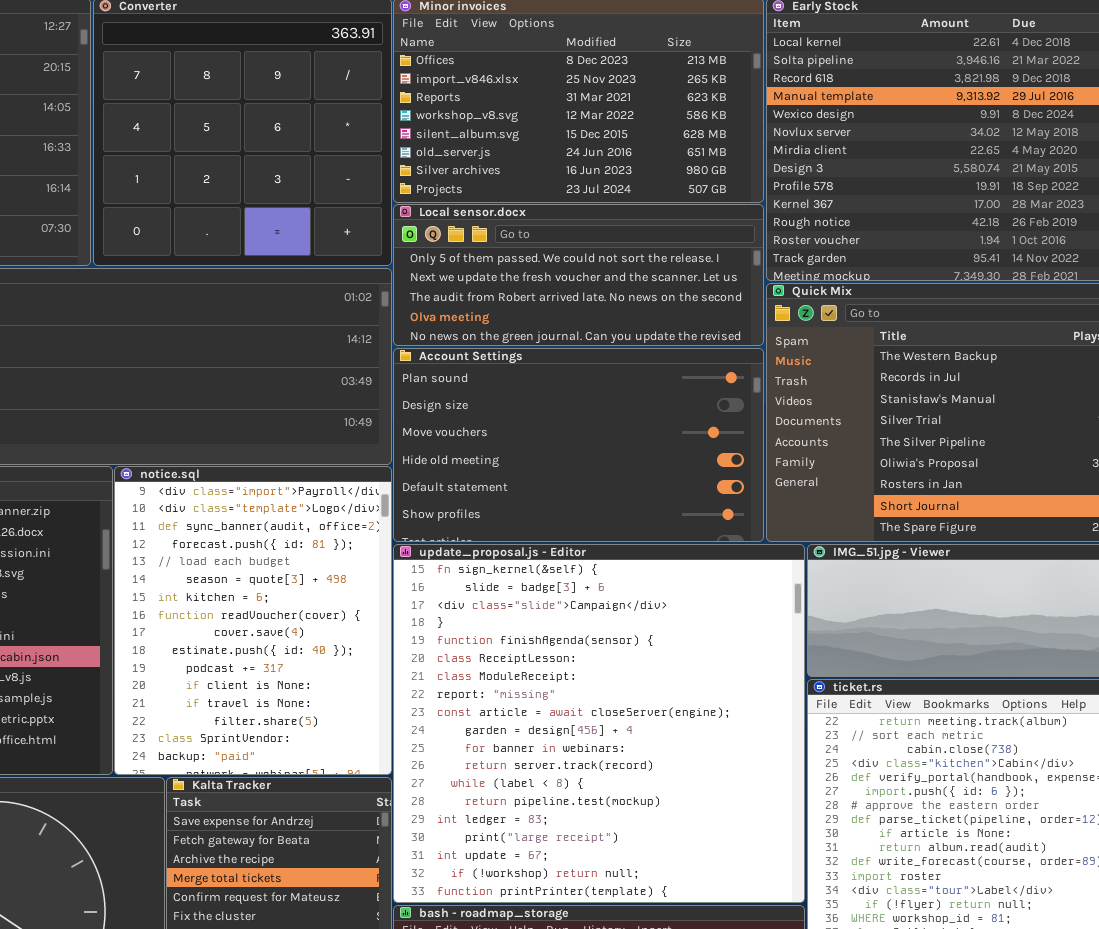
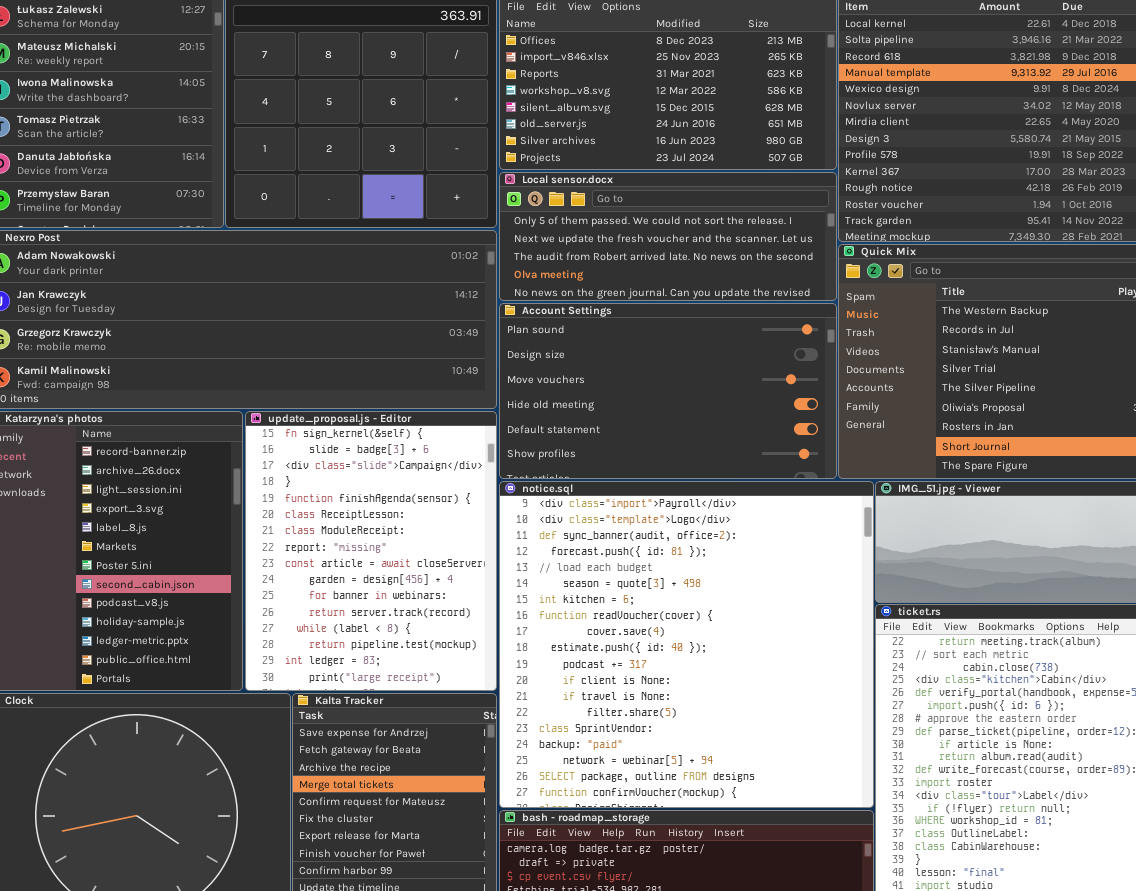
notice.sql: [114,466,392,775] -> [499,481,874,808], moved, resized
update_proposal.js - Editor: [393,544,805,903] -> [245,411,497,691], moved, resized

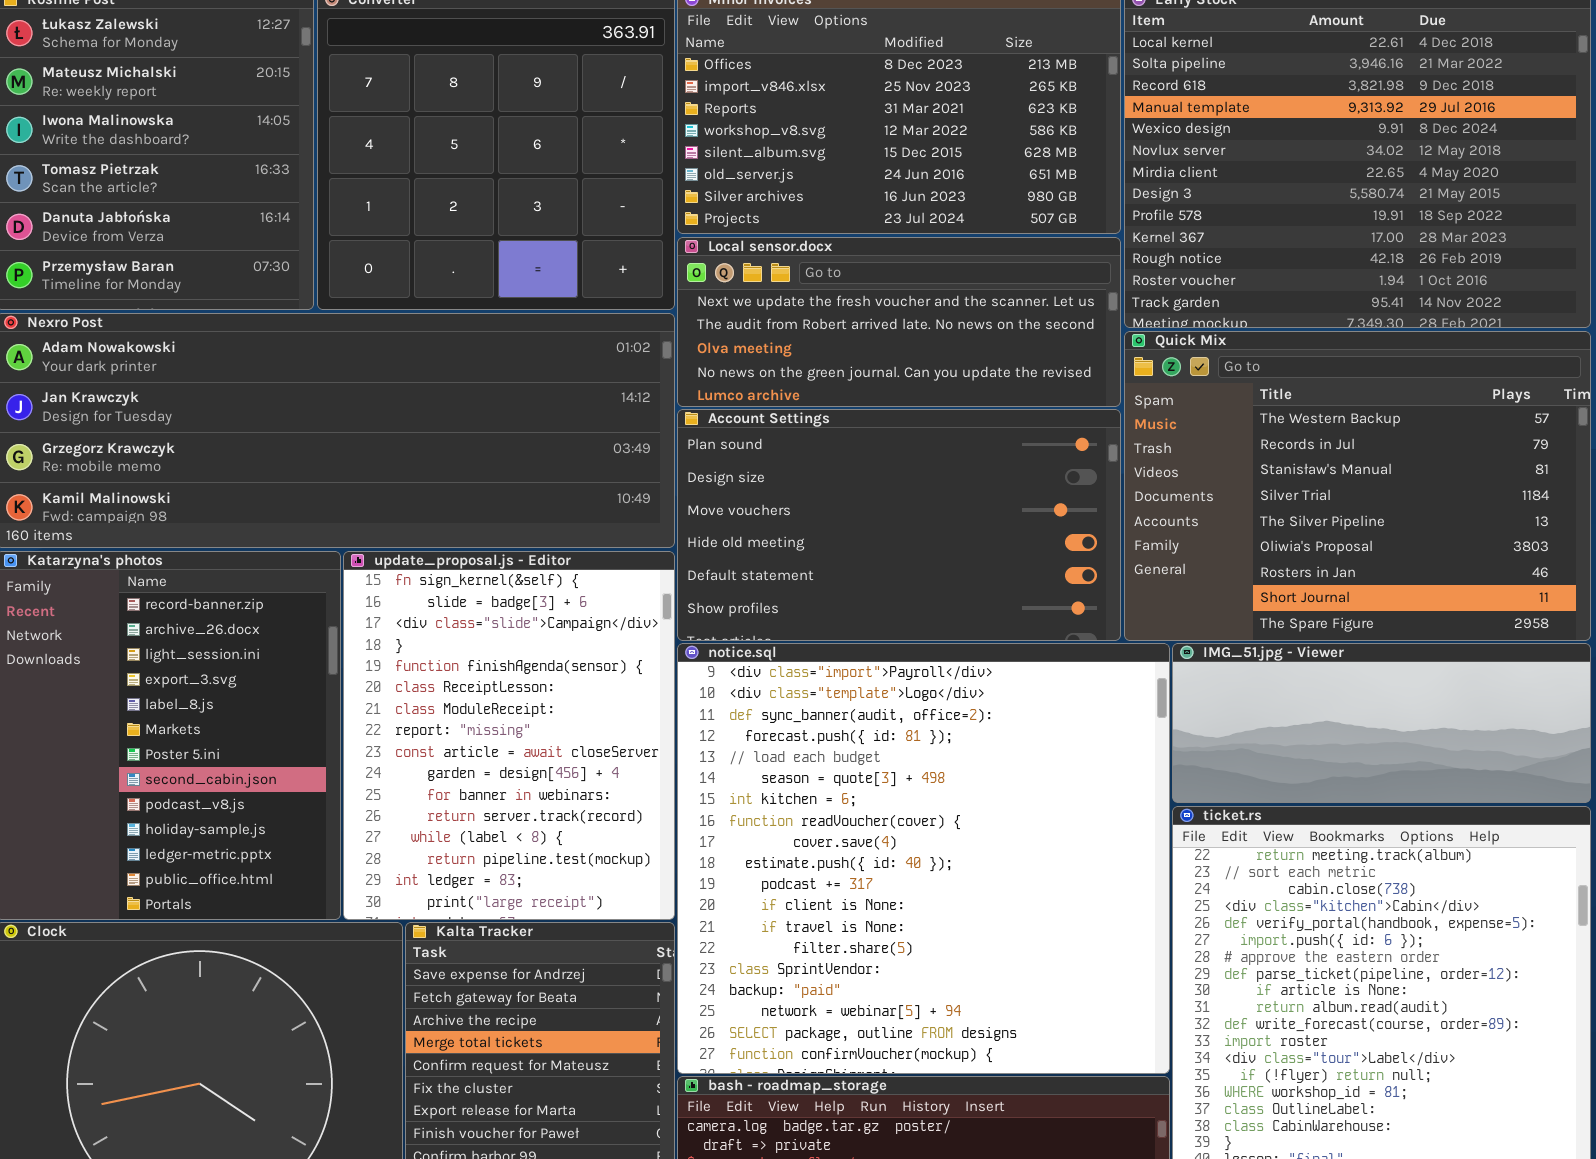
Local sensor.docx: [499,172,837,301] -> [677,237,1121,407], scrolled down 1 row

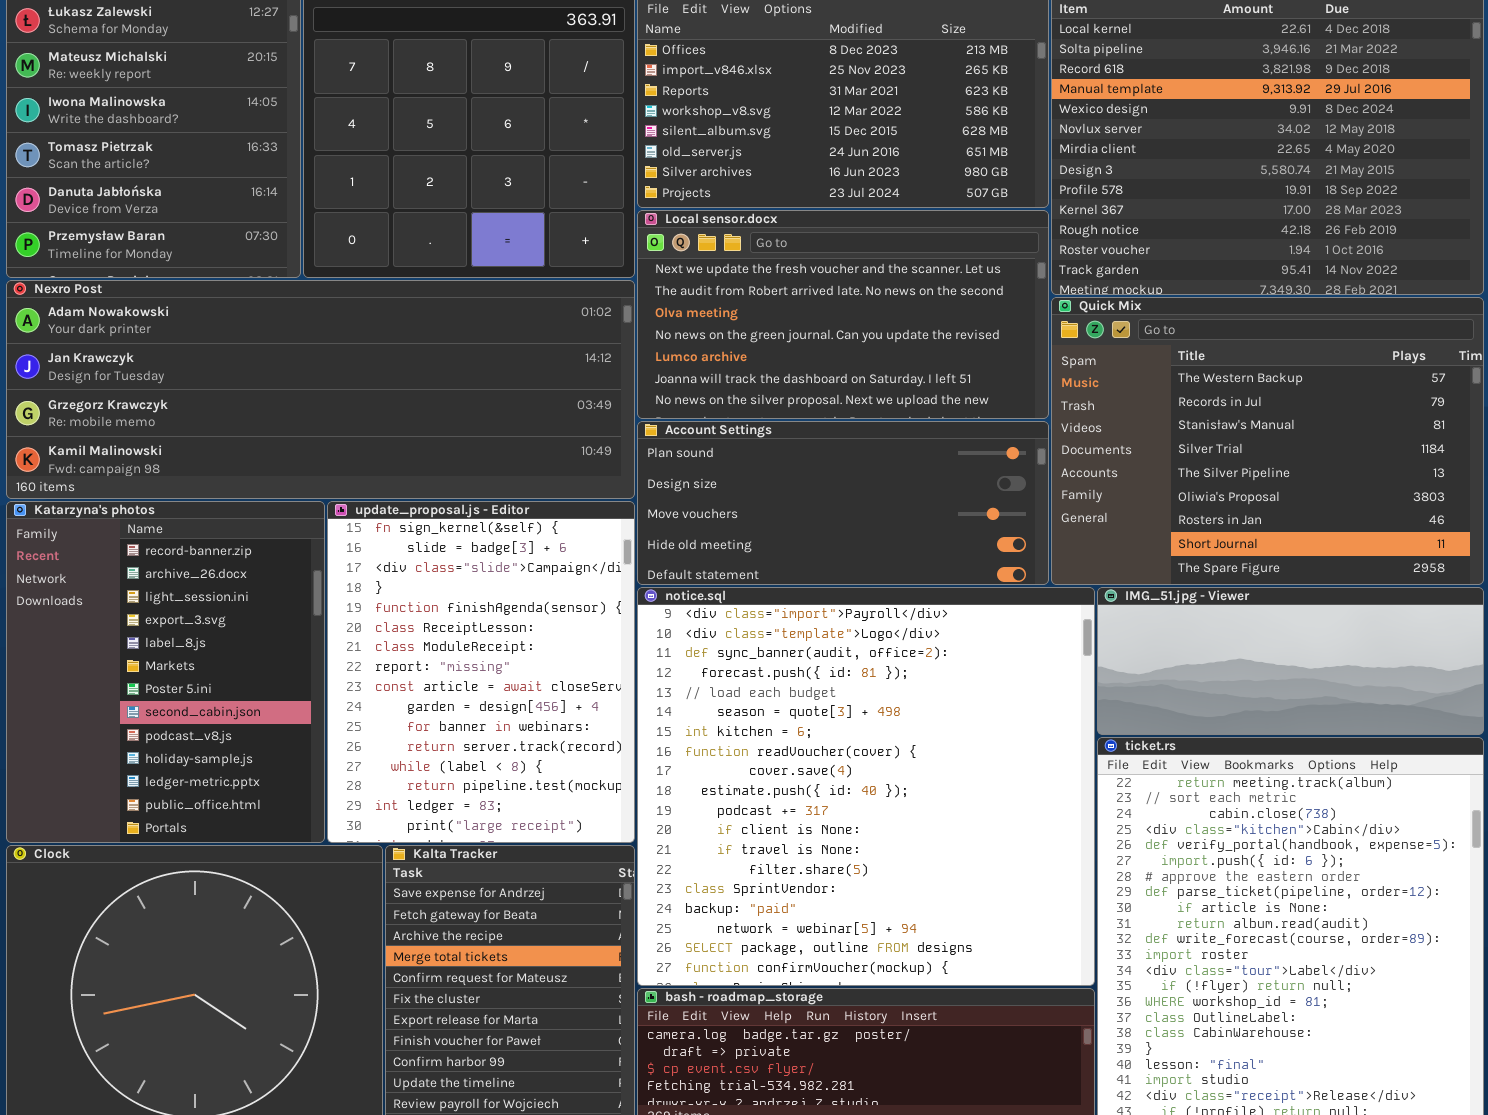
Local sensor.docx: [677,237,1121,407] -> [637,210,1049,419], resized
Account Settings: [677,409,1121,641] -> [637,421,1049,585], resized

